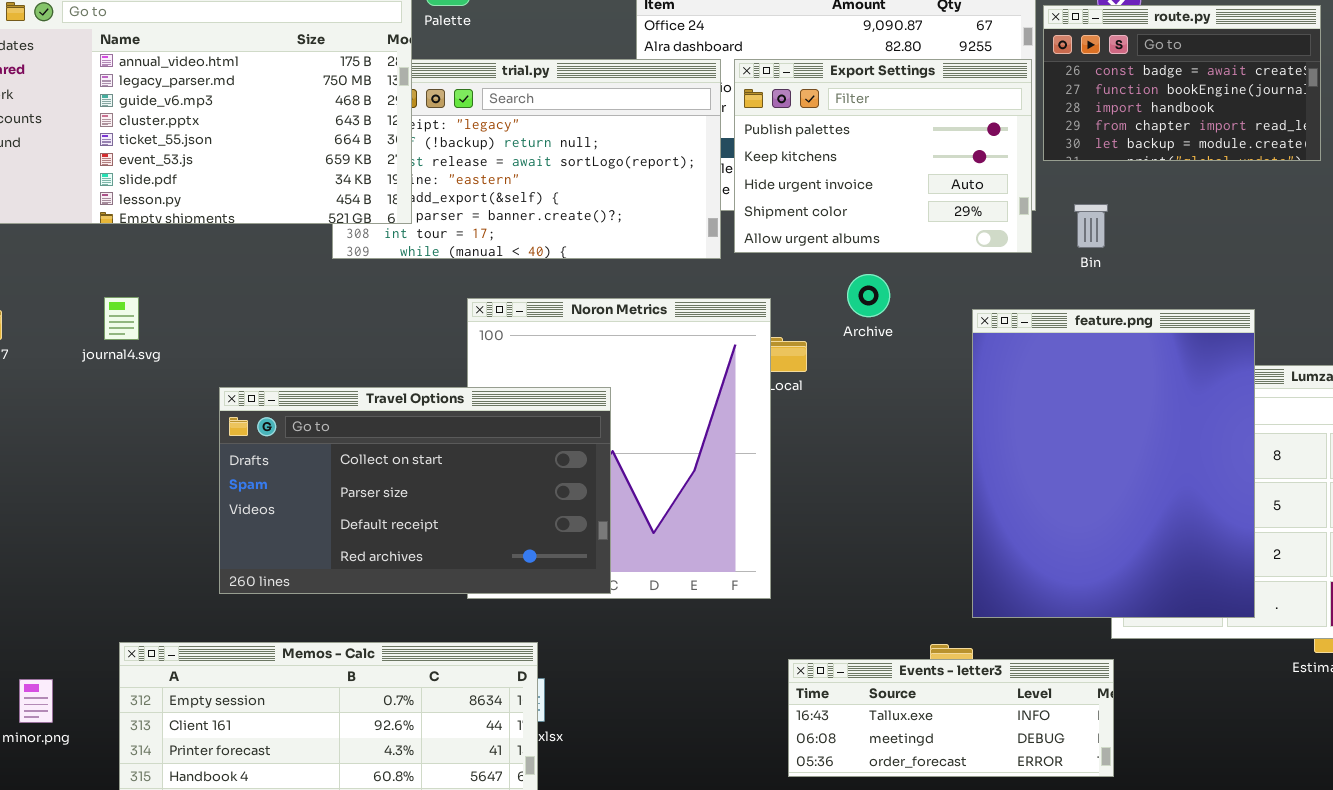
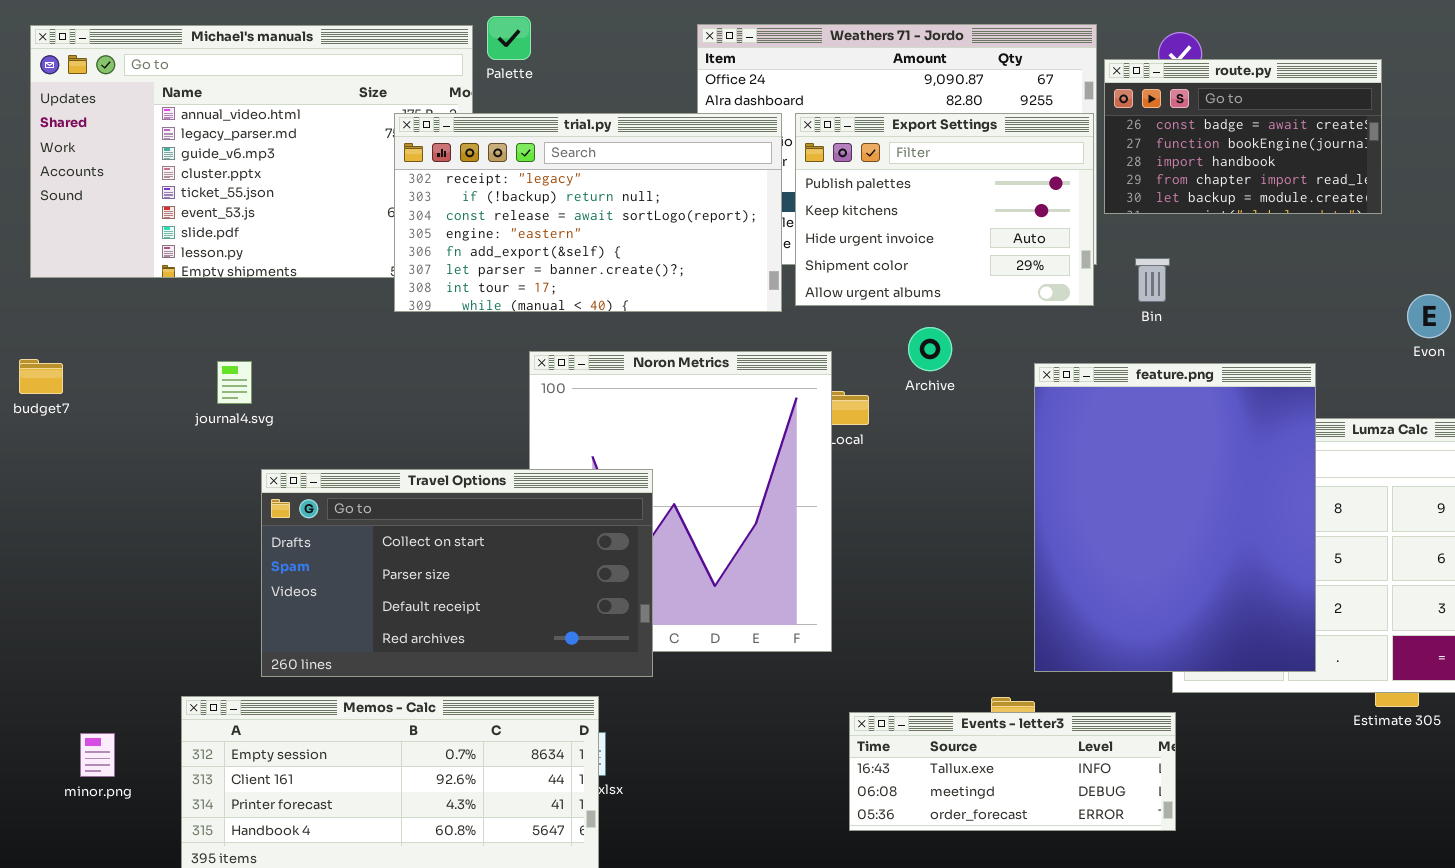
trial.py: [332,59,721,259] -> [394,113,782,312], raised
journal4.svg: [104,297,139,340] -> [217,361,252,404], moved
Travel Options: [219,387,611,594] -> [261,469,653,677], moved

